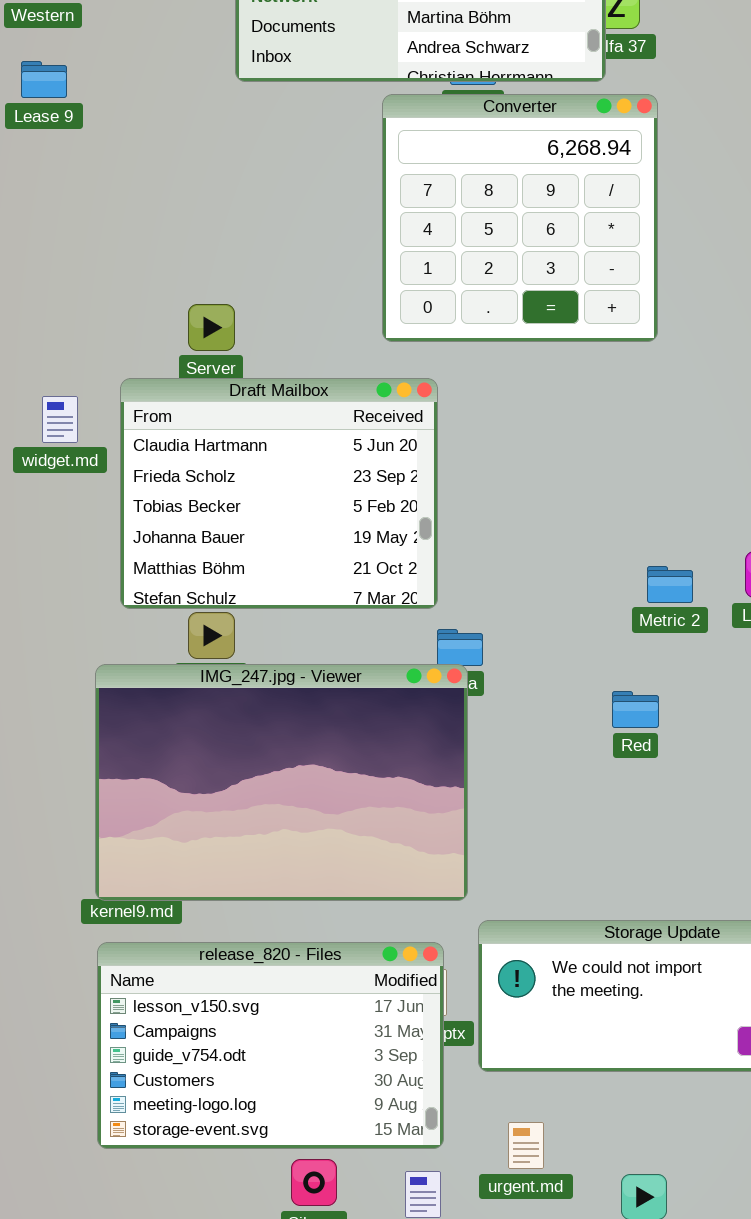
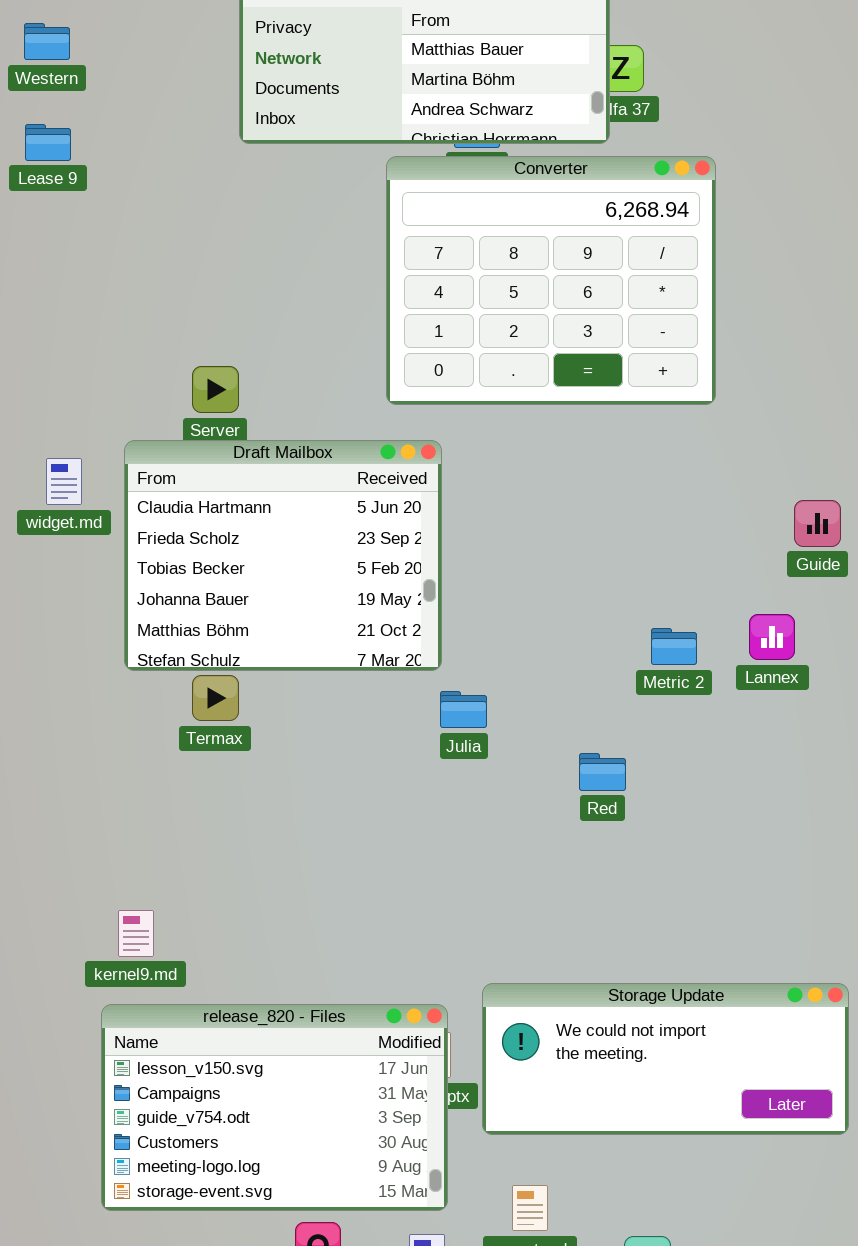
Converter: [382,94,658,342] -> [386,156,716,405], resized
IMG_247.jpg - Viewer: [95,664,468,901] -> none, closed
Red: [612,691,659,728] -> [579,753,626,791], moved

